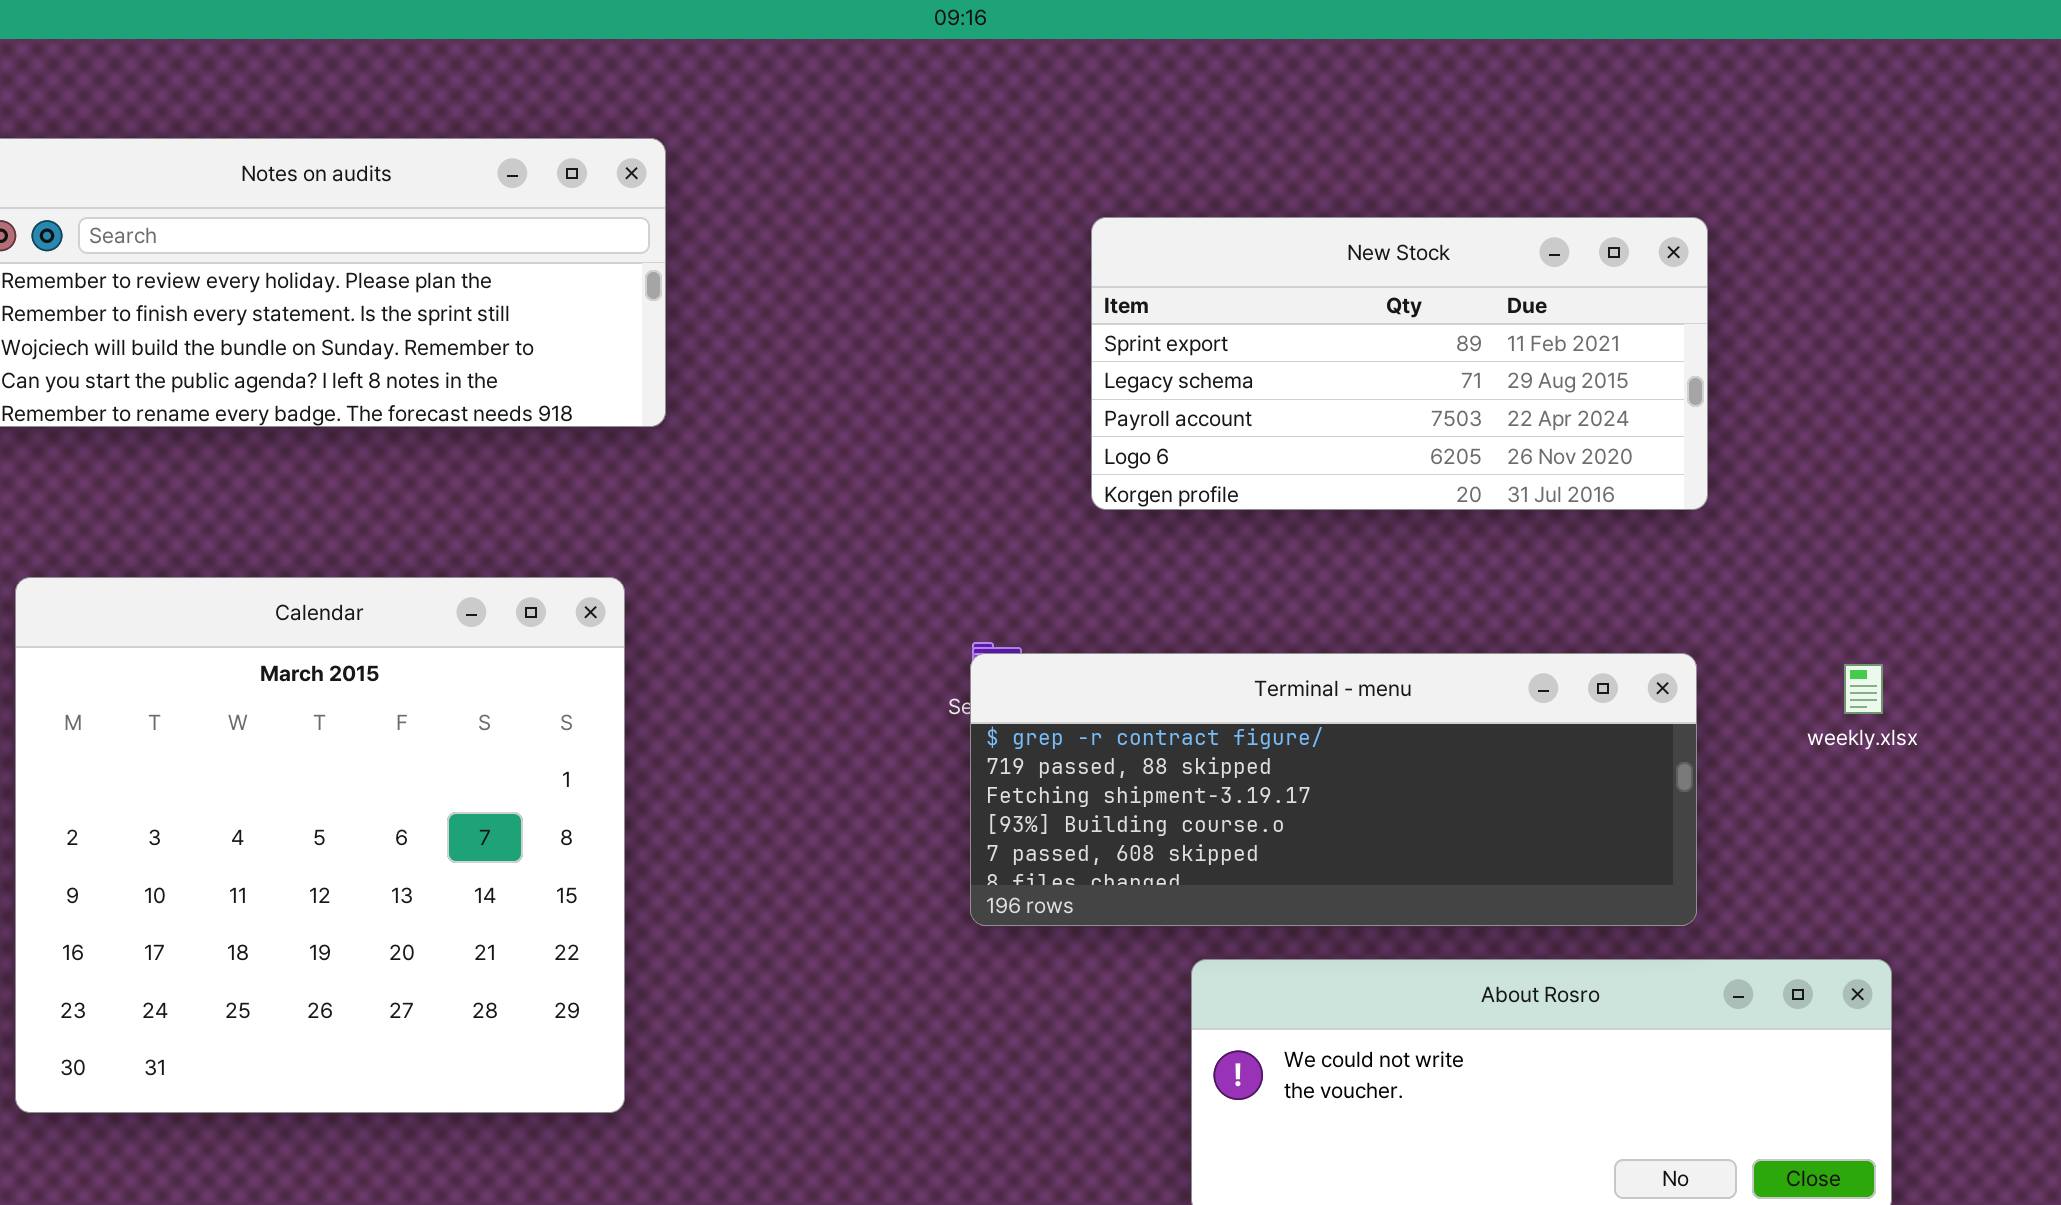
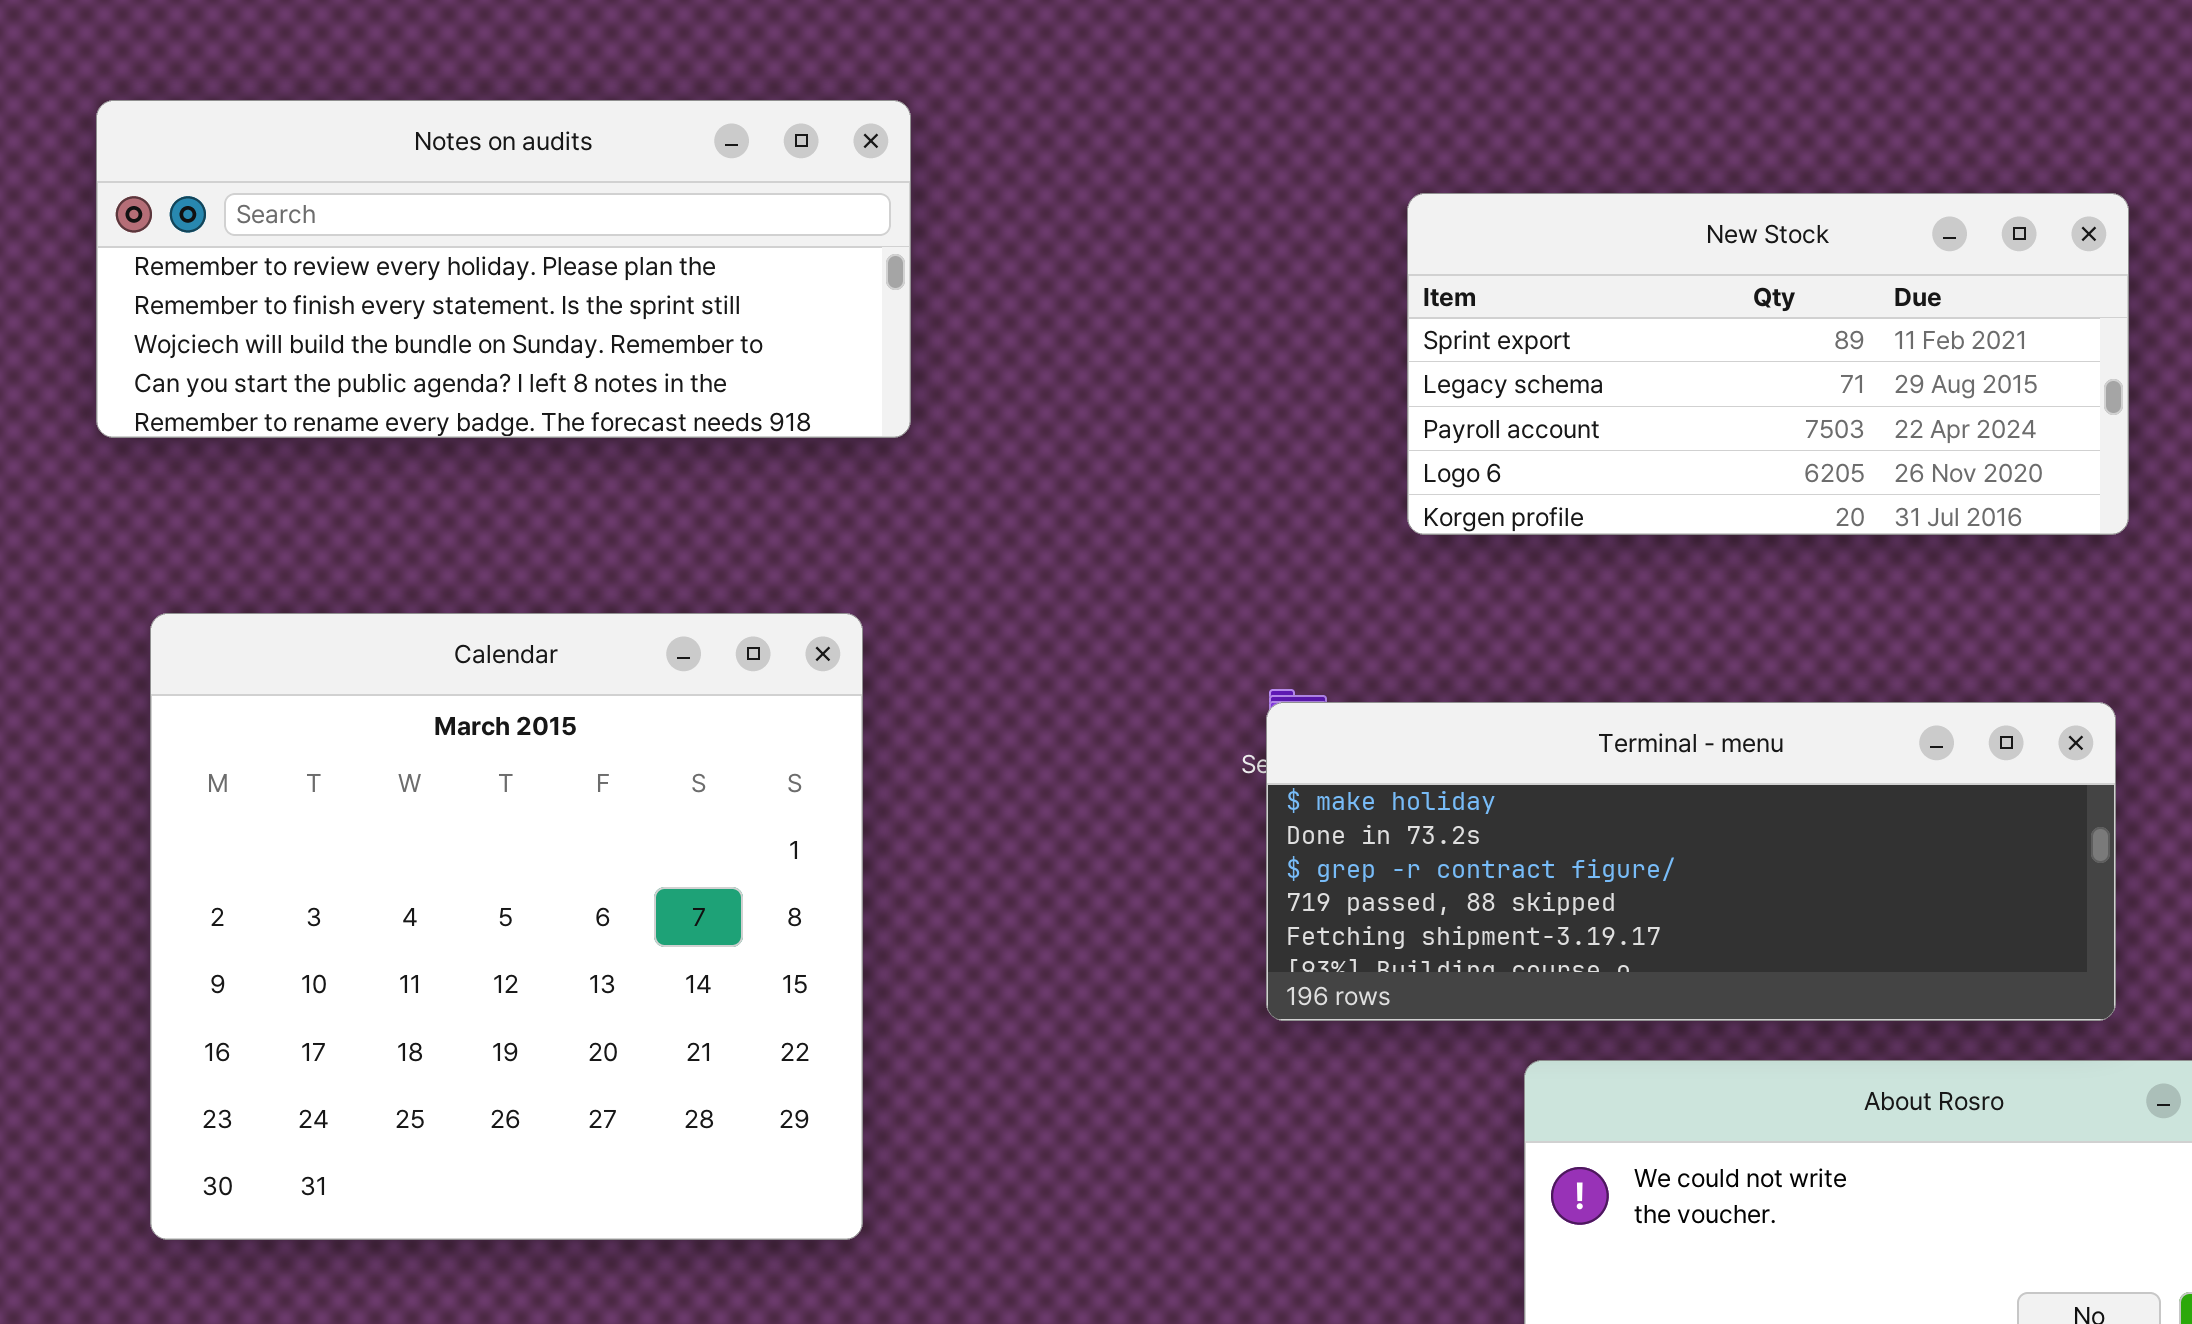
Terminal - menu: [970,653,1697,926] -> [1266,702,2116,1021], scrolled up 2 rows

